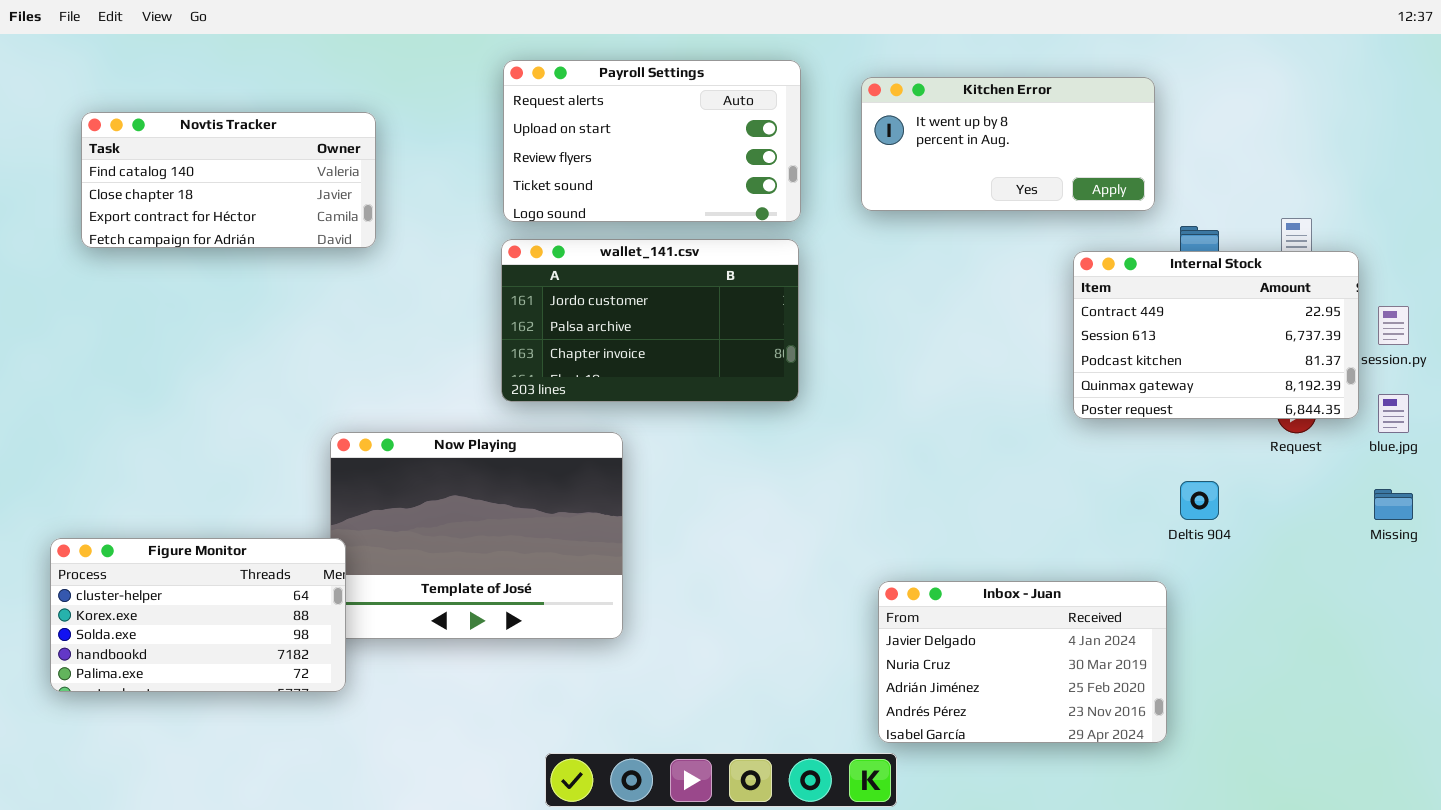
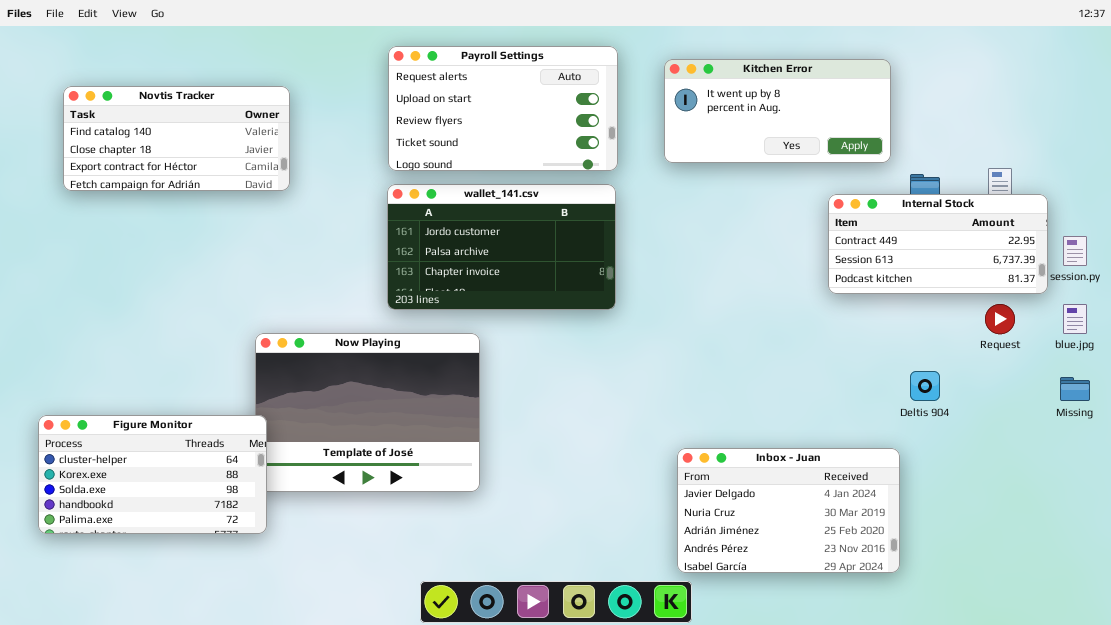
Internal Stock: [1073,251,1359,419] -> [828,194,1048,294], resized

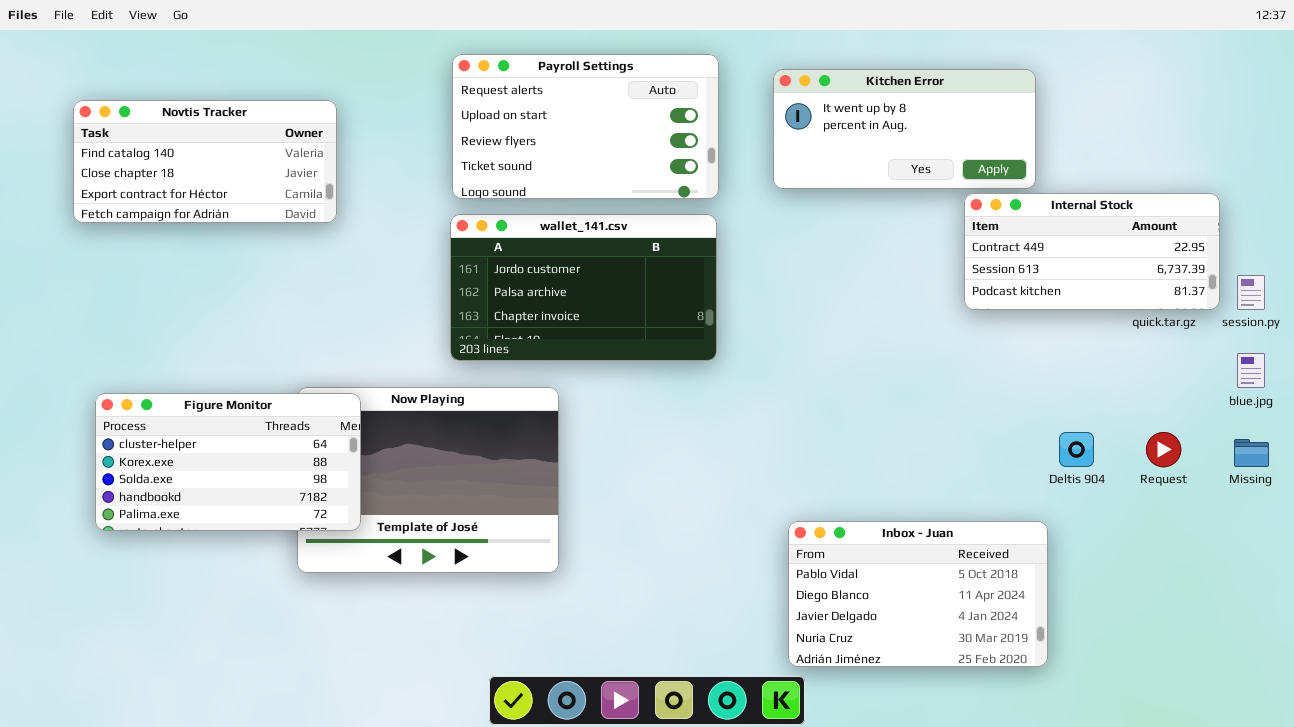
Internal Stock: [828,194,1048,294] -> [964,193,1220,310], moved
Request: [985,304,1015,334] -> [1146,432,1181,467], moved
Figure Monitor: [38,415,267,534] -> [95,393,361,531], moved
Inbox - Juan: [677,448,900,573] -> [788,521,1048,667], scrolled up 2 rows

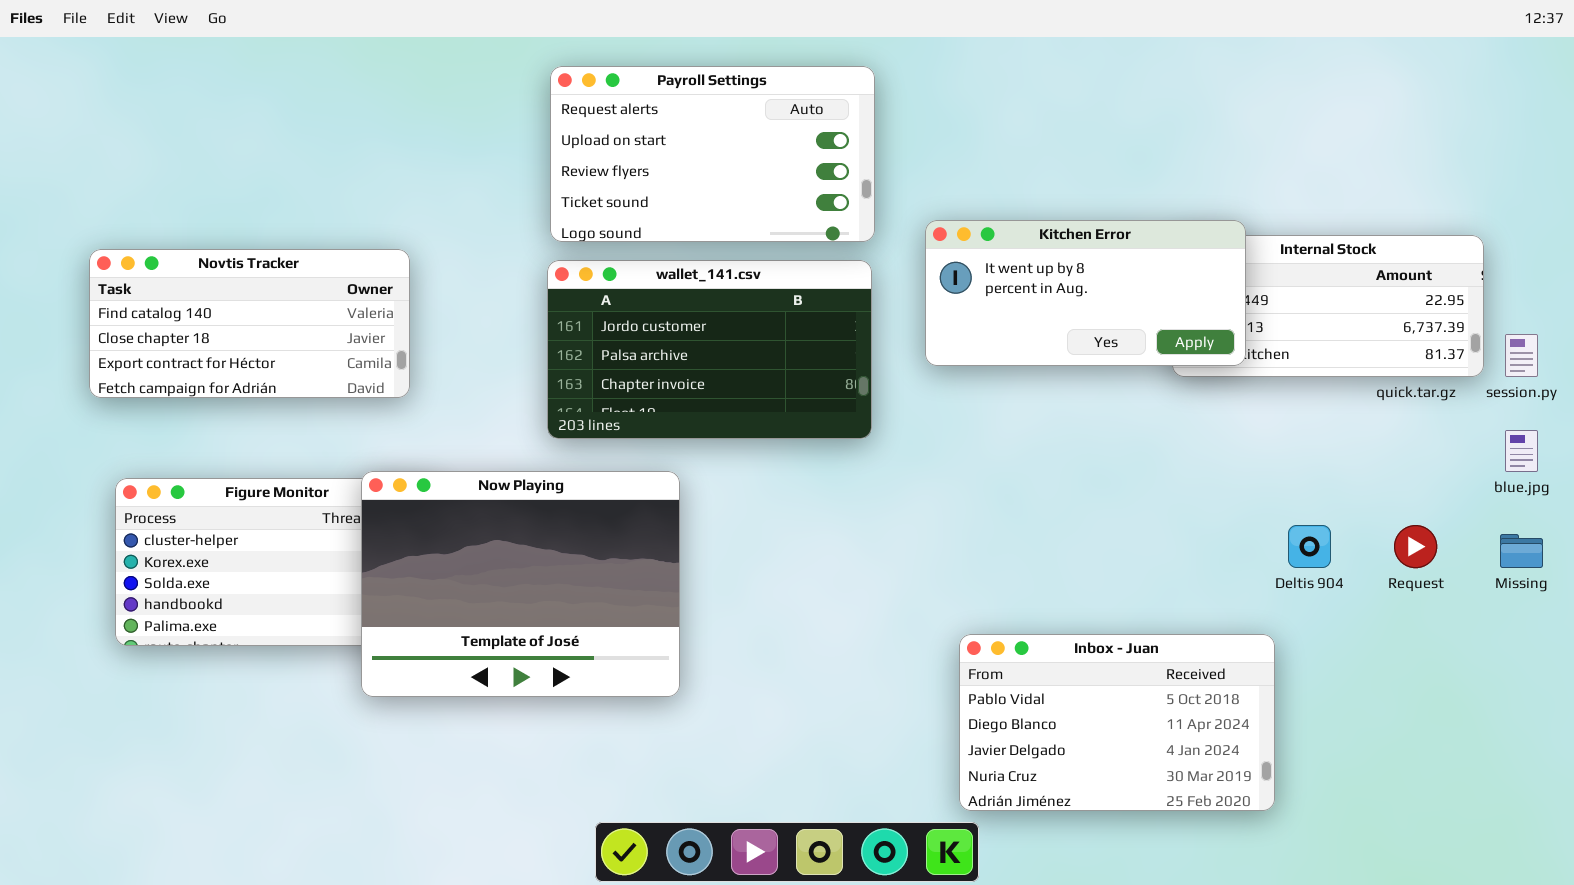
Kitchen Error: [773,69,1036,189] -> [925,220,1246,366], moved
Novtis Tracker: [73,100,337,223] -> [89,249,410,398], moved
Now Playing: [297,387,559,573] -> [361,471,680,697], raised

